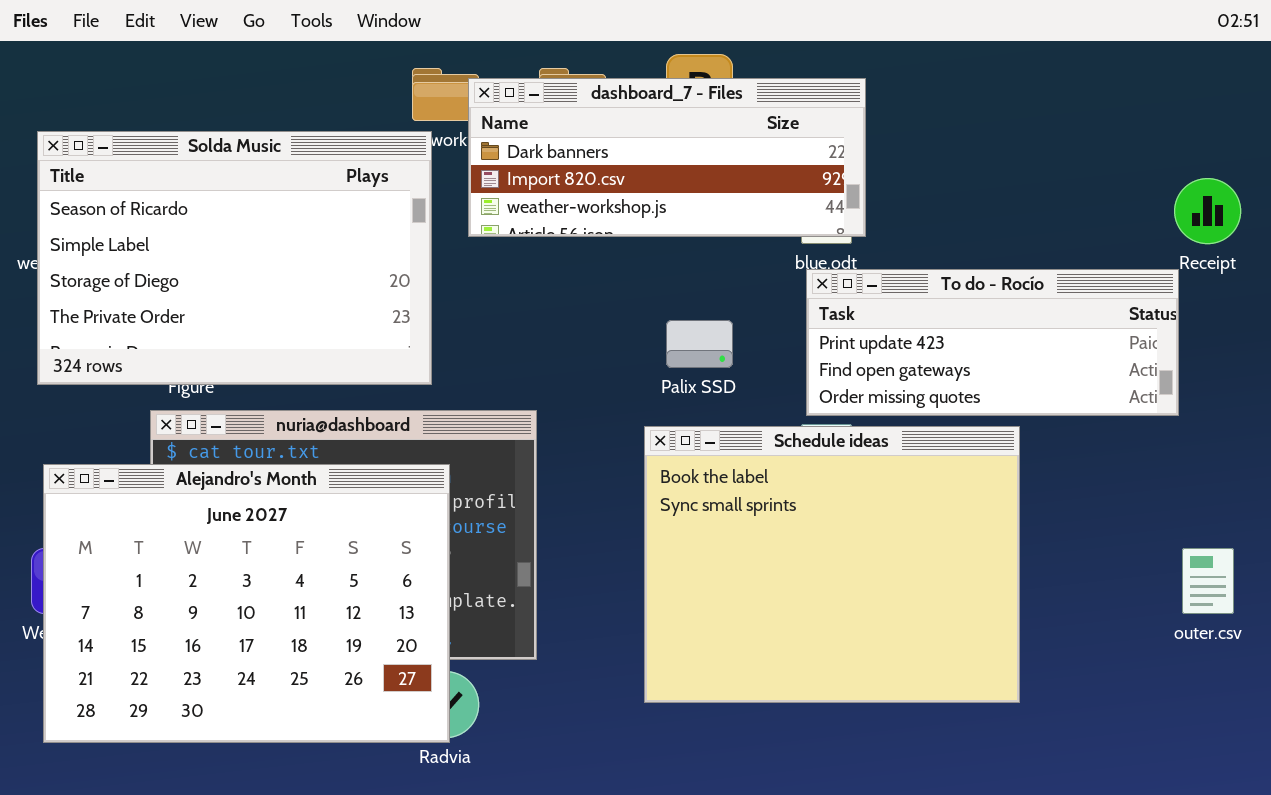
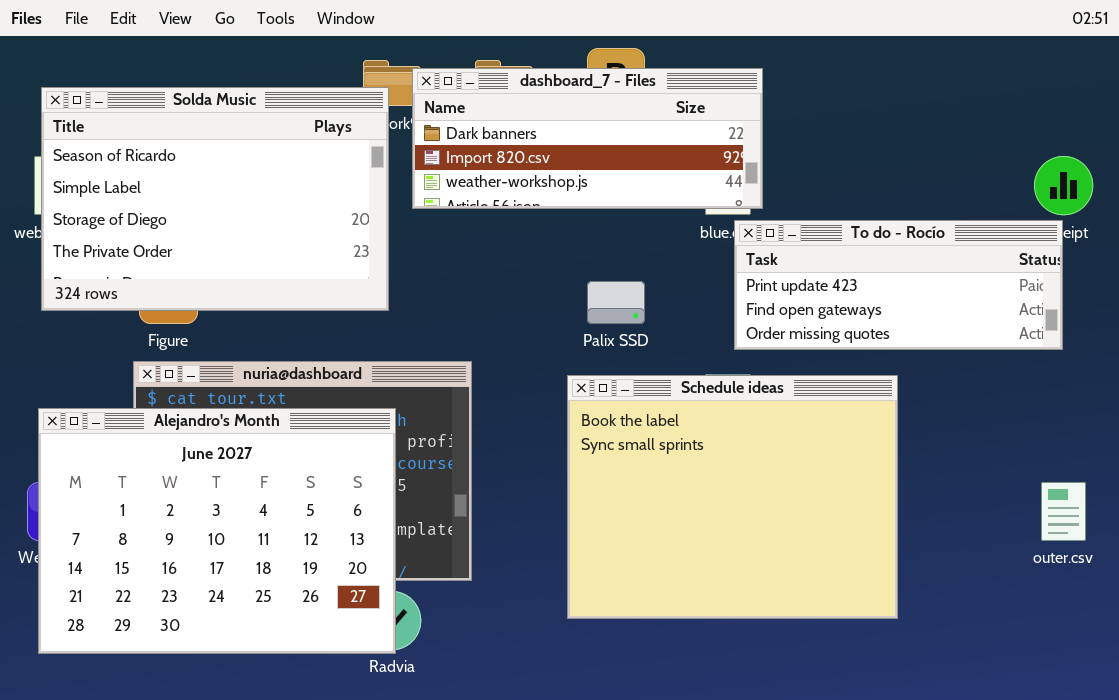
Solda Music: [37,131,432,385] -> [41,87,389,311], moved
To do - Rocío: [806,269,1179,416] -> [734,220,1063,350], moved

